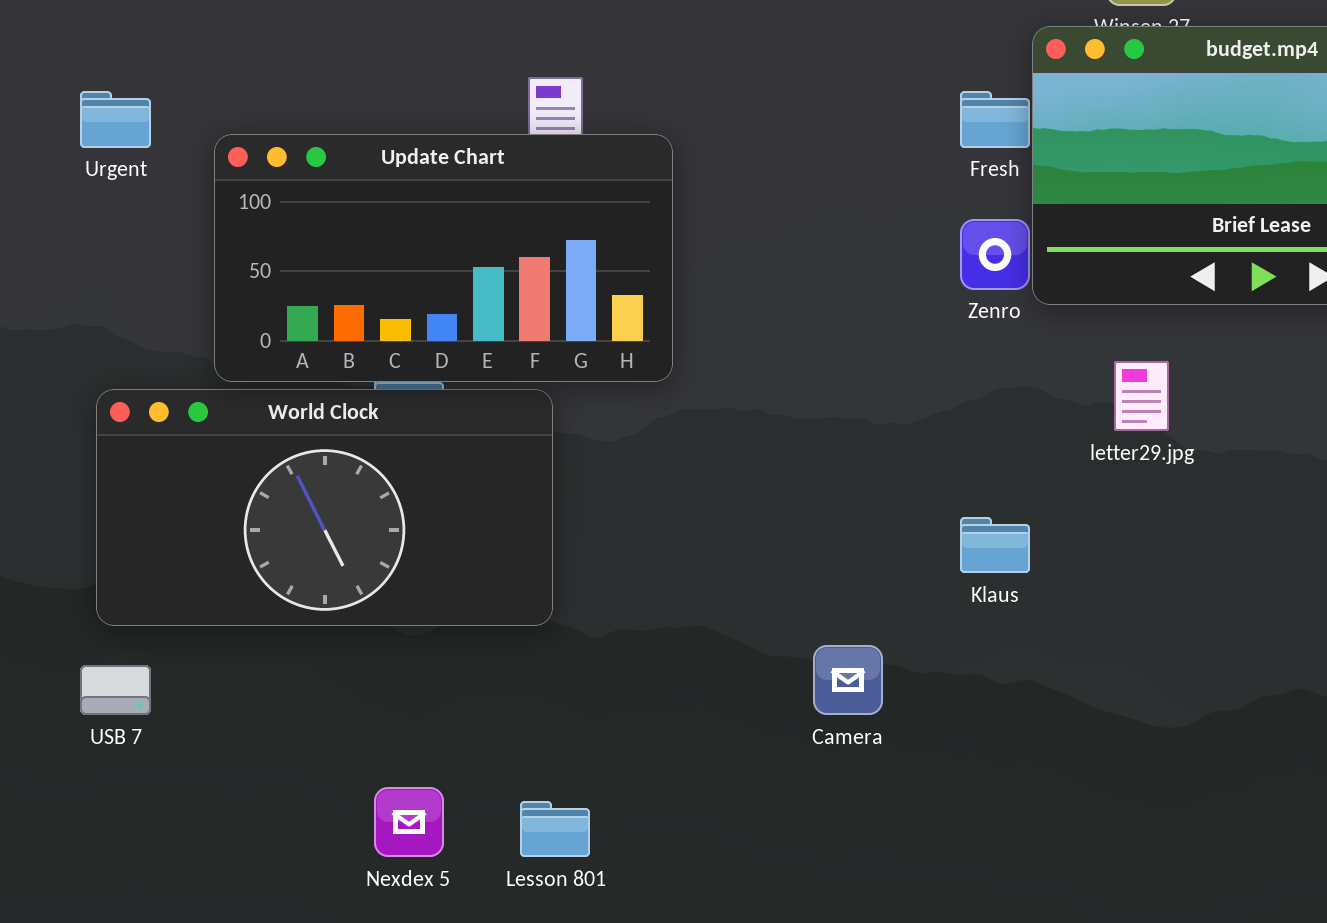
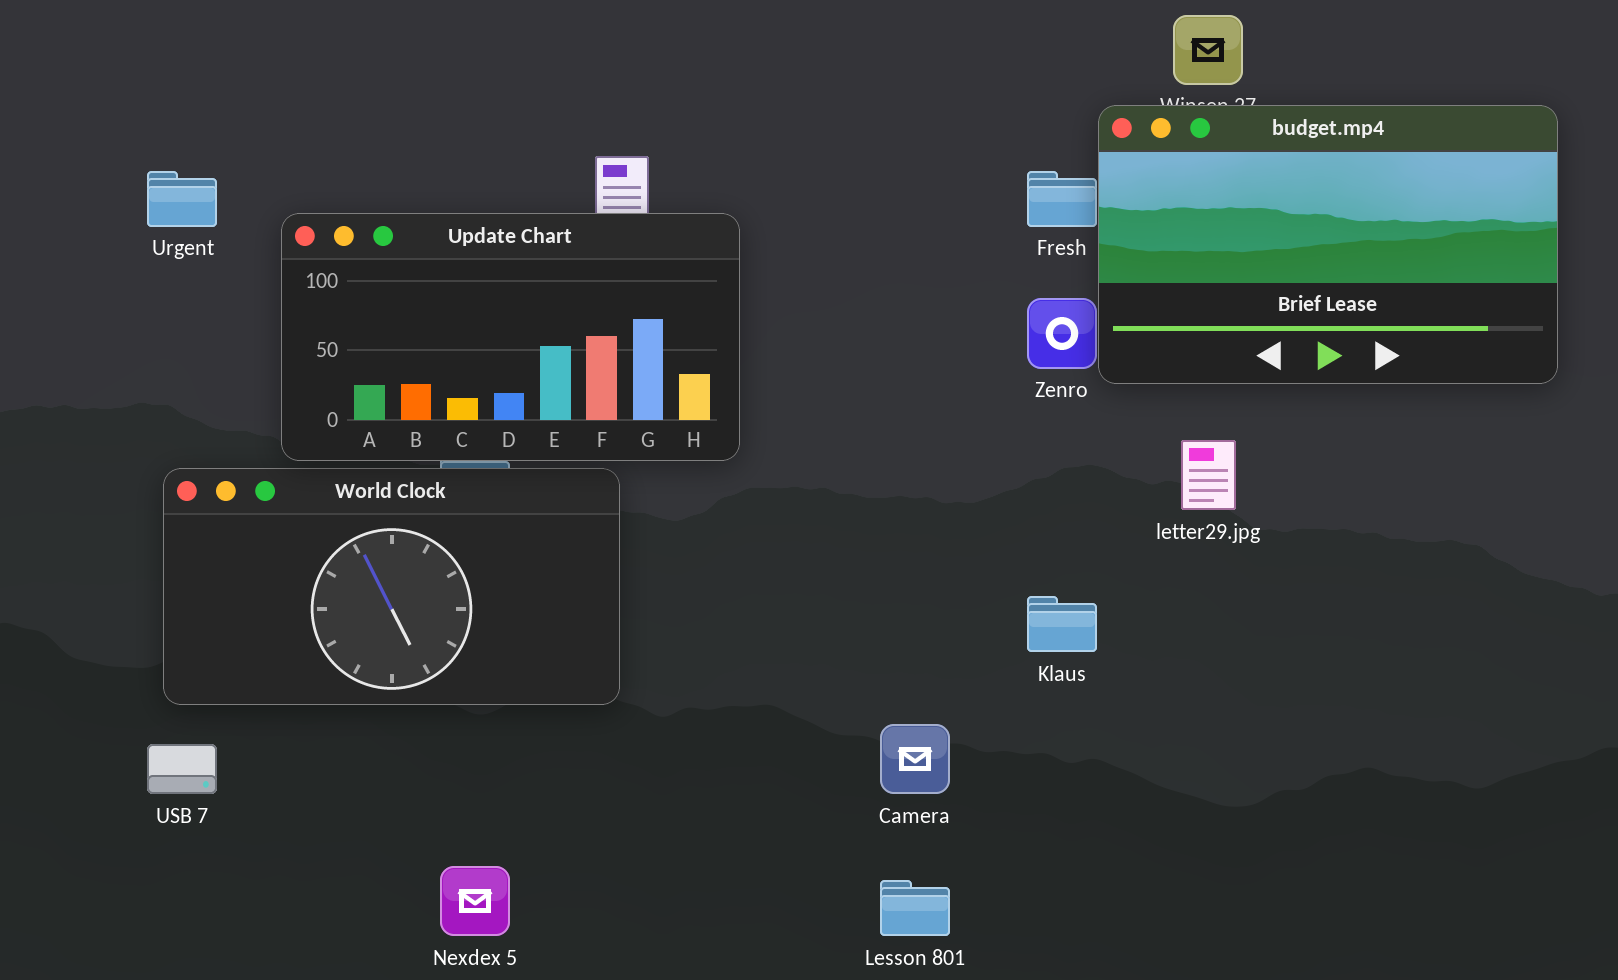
Lesson 801: [520,801,590,857] -> [880,880,950,936], moved

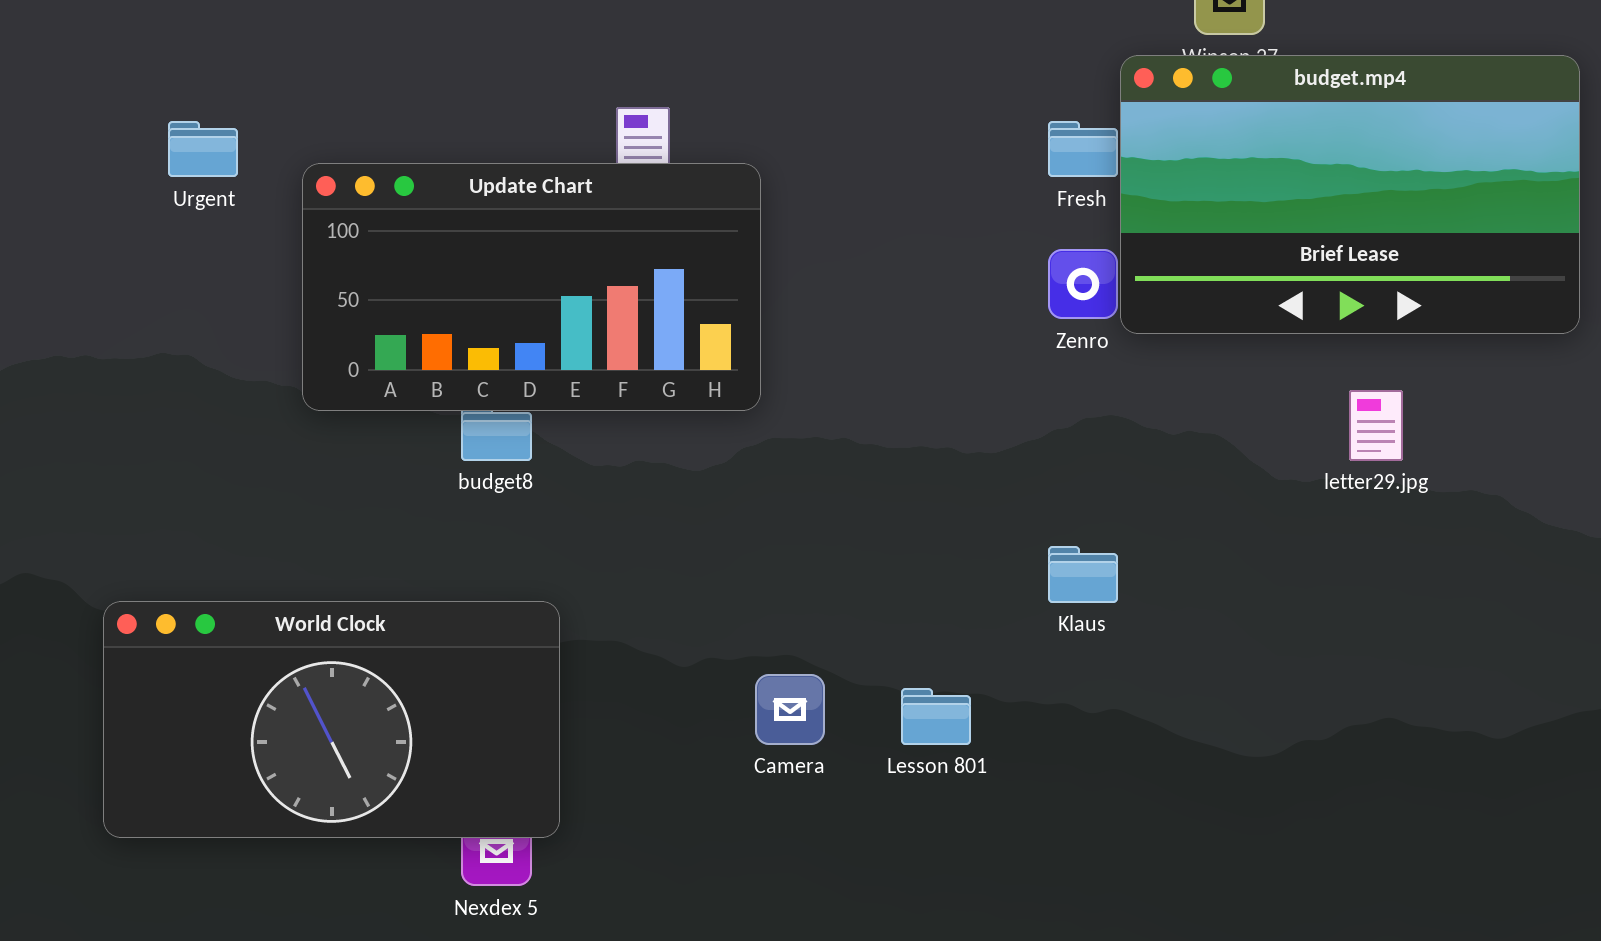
letter29.jpg: [1181,440,1236,510] -> [1349,390,1403,461], moved
World Clock: [163,468,620,705] -> [103,601,560,838], moved
Camera: [880,724,950,794] -> [755,674,825,745], moved
Lesson 801: [880,880,950,936] -> [901,688,971,745], moved

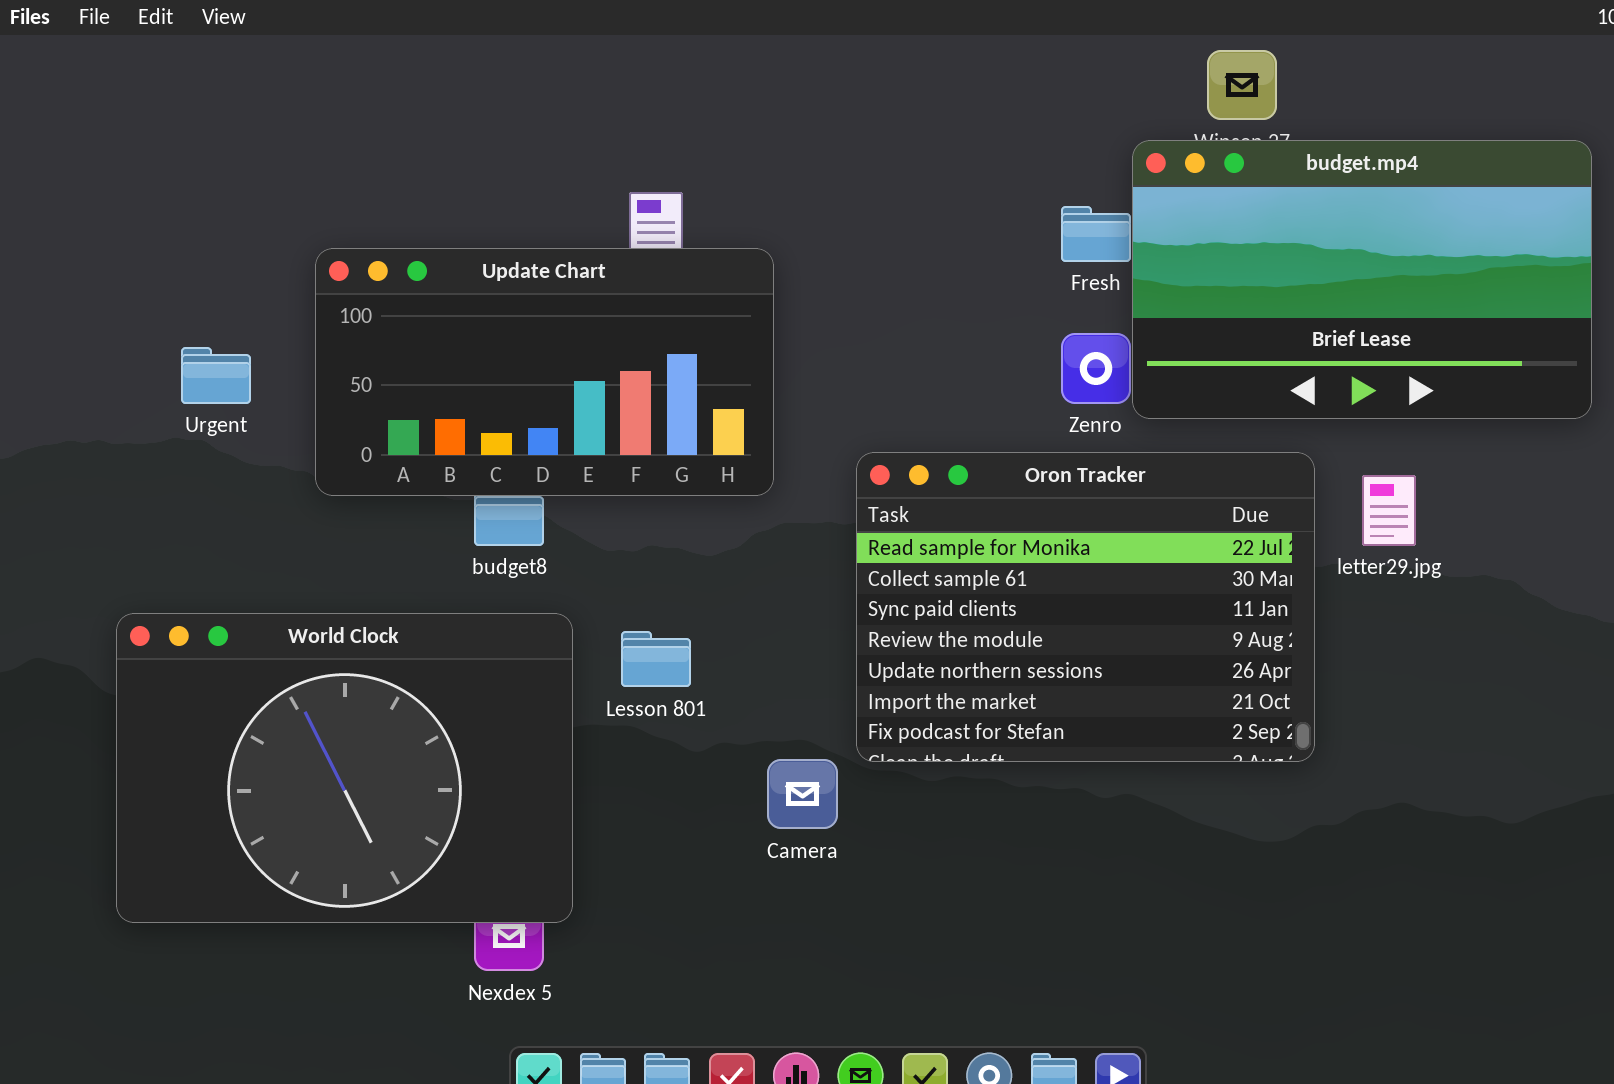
Urgent: [168,121,238,177] -> [181,347,251,404], moved
Oron Tracker: none -> [856,452,1315,762], opened
World Clock: [103,601,560,838] -> [116,613,573,923], resized
Lesson 801: [901,688,971,745] -> [621,631,691,687], moved

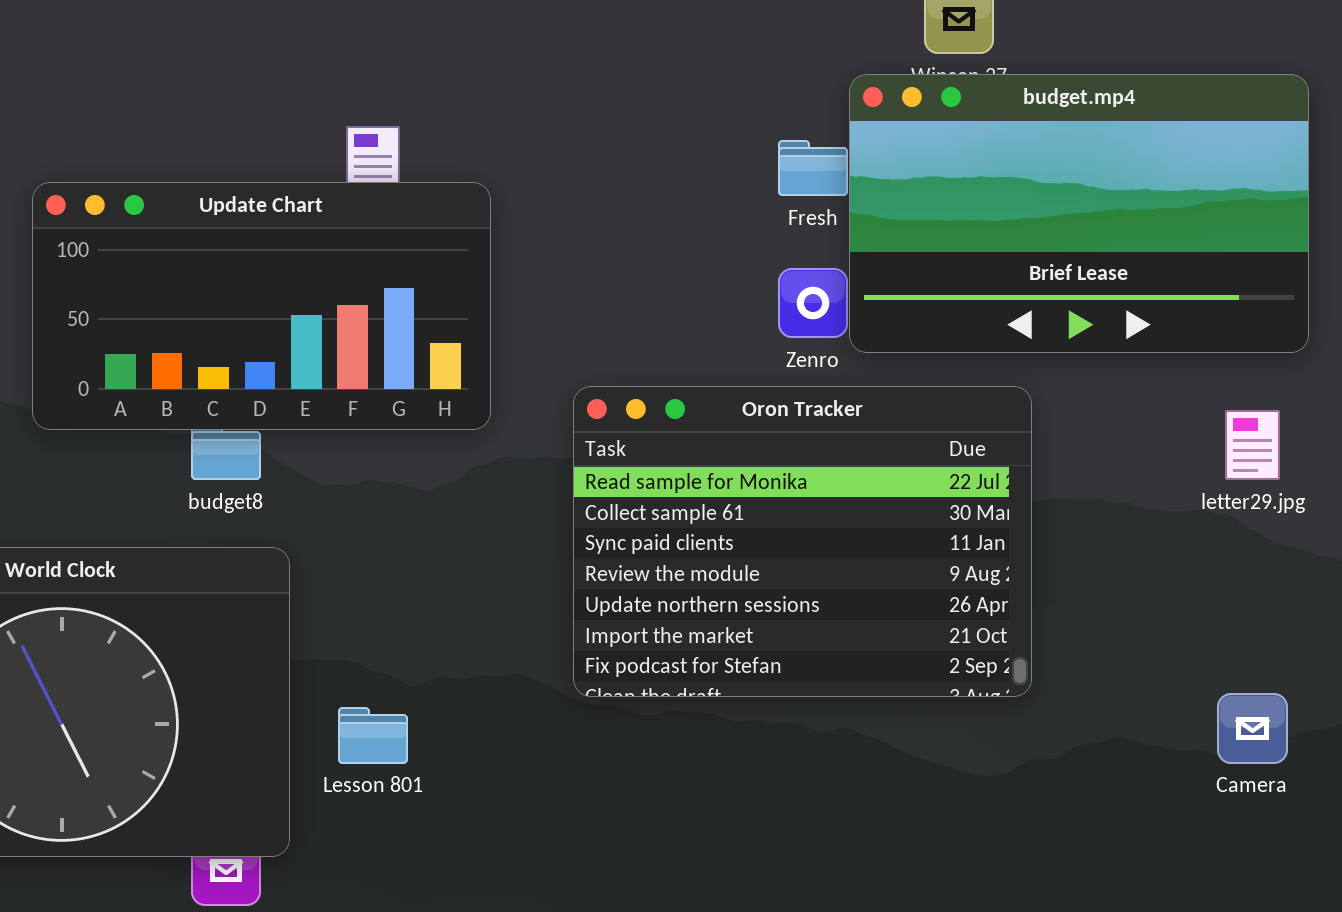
letter29.jpg: [1362,475,1416,546] -> [1225,410,1280,480], moved
Lesson 801: [621,631,691,687] -> [338,707,408,764], moved
Camera: [767,759,838,829] -> [1217,693,1288,764], moved

